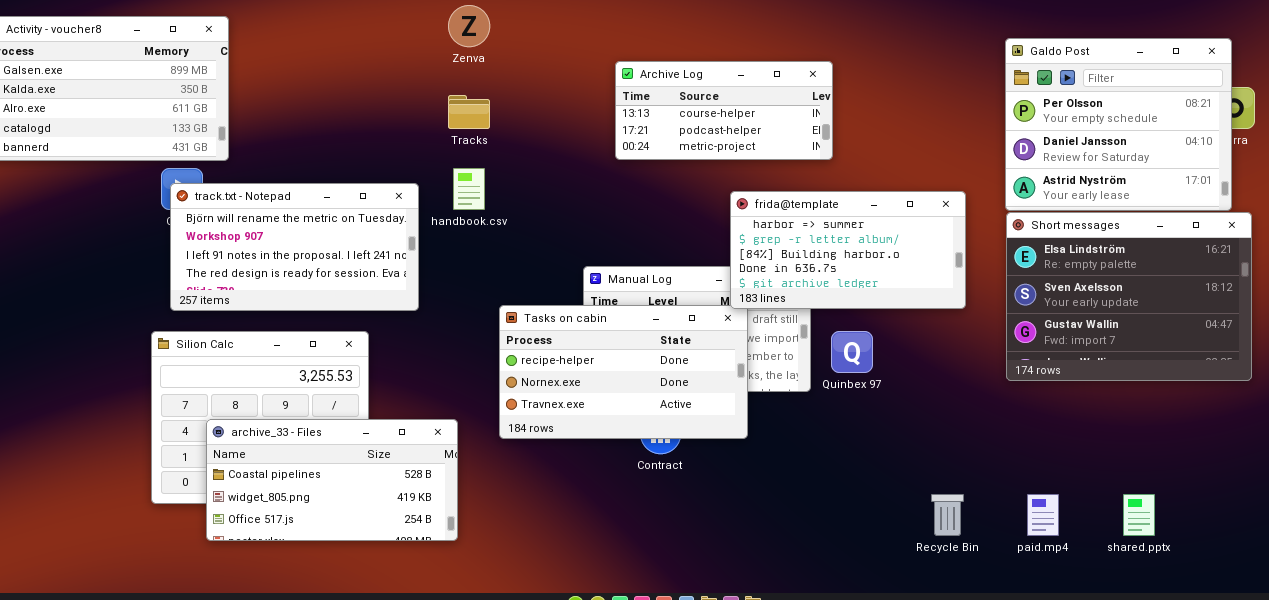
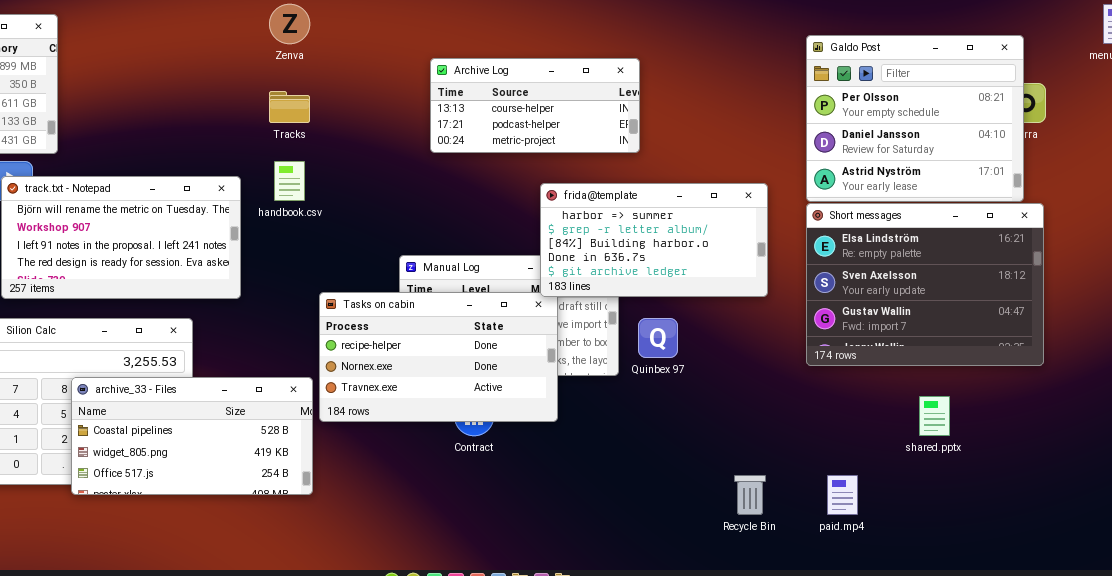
archive_33 - Files: [206,419,458,541] -> [71,377,313,495], moved
shared.pptx: [1123,494,1155,536] -> [919,396,950,436], moved

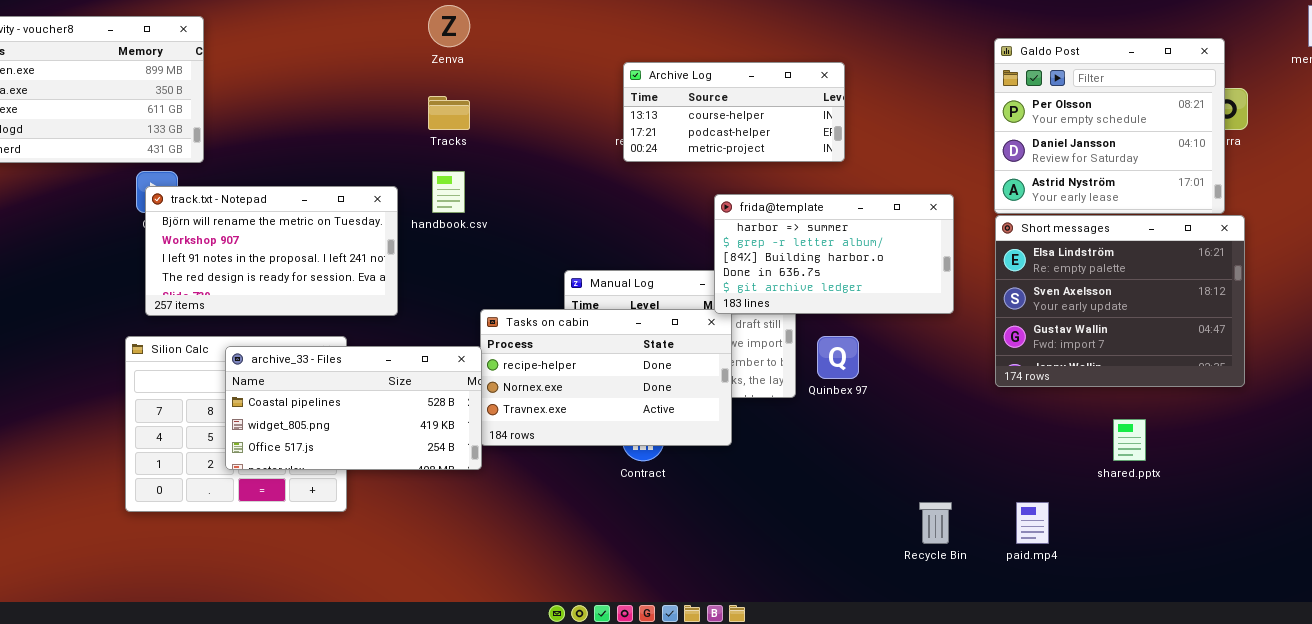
Archive Log: [430,58,640,153] -> [623,62,845,162], moved
archive_33 - Files: [71,377,313,495] -> [225,346,482,470], moved

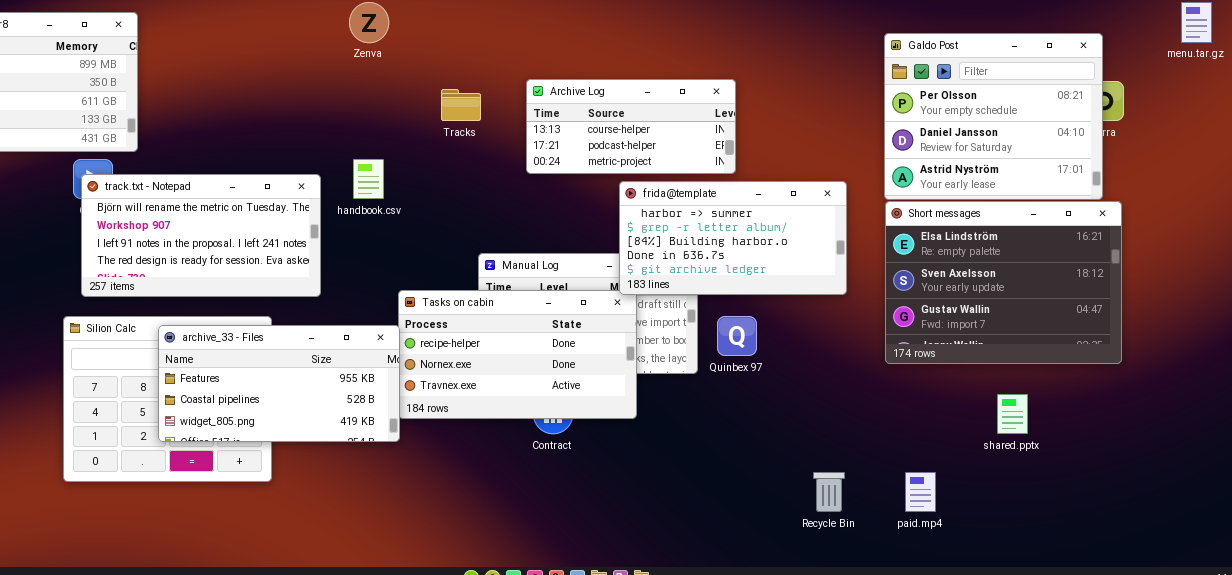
Archive Log: [623,62,845,162] -> [526,79,736,174], moved
Tracks: [428,96,470,130] -> [441,89,481,121], moved
archive_33 - Files: [225,346,482,470] -> [158,325,400,442], scrolled up 1 row

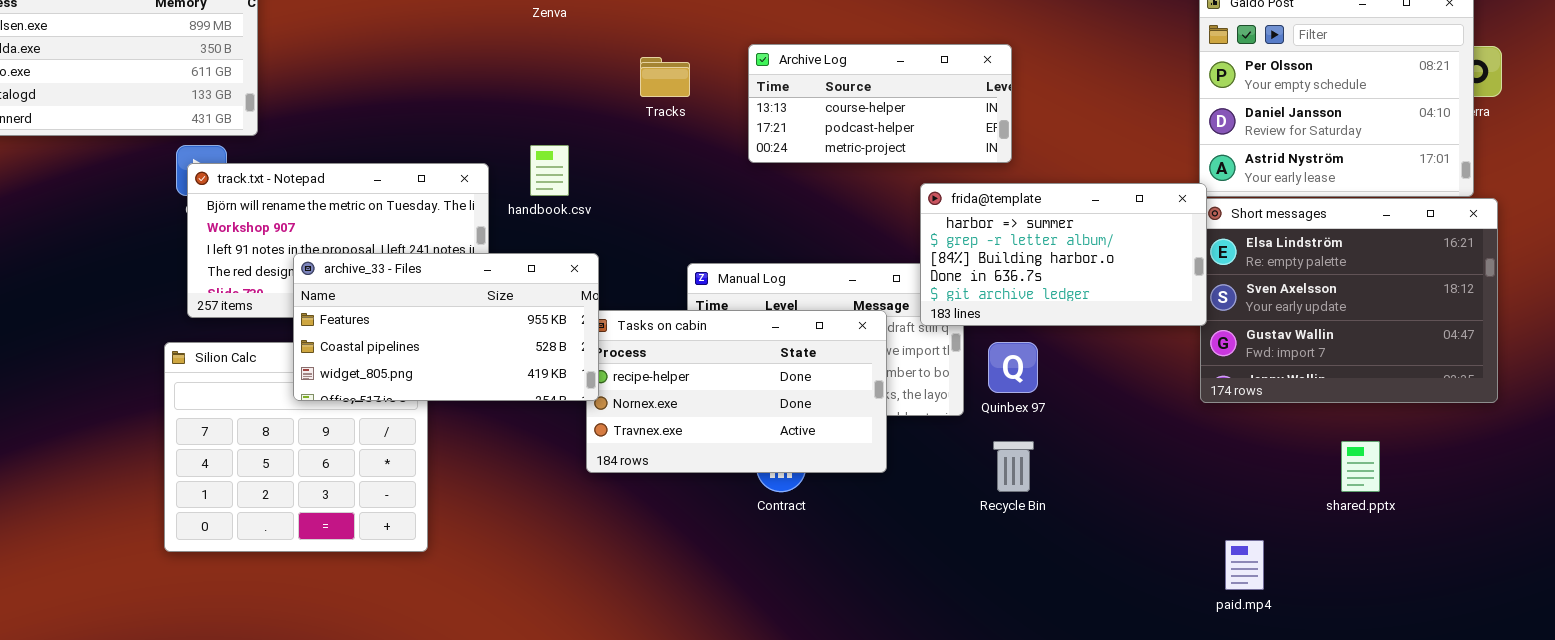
frida@template: [619,181,847,295] -> [920,183,1207,326], moved
archive_33 - Files: [158,325,400,442] -> [293,253,599,401], moved
Recycle Bin: [813,472,845,512] -> [993,441,1034,492], moved

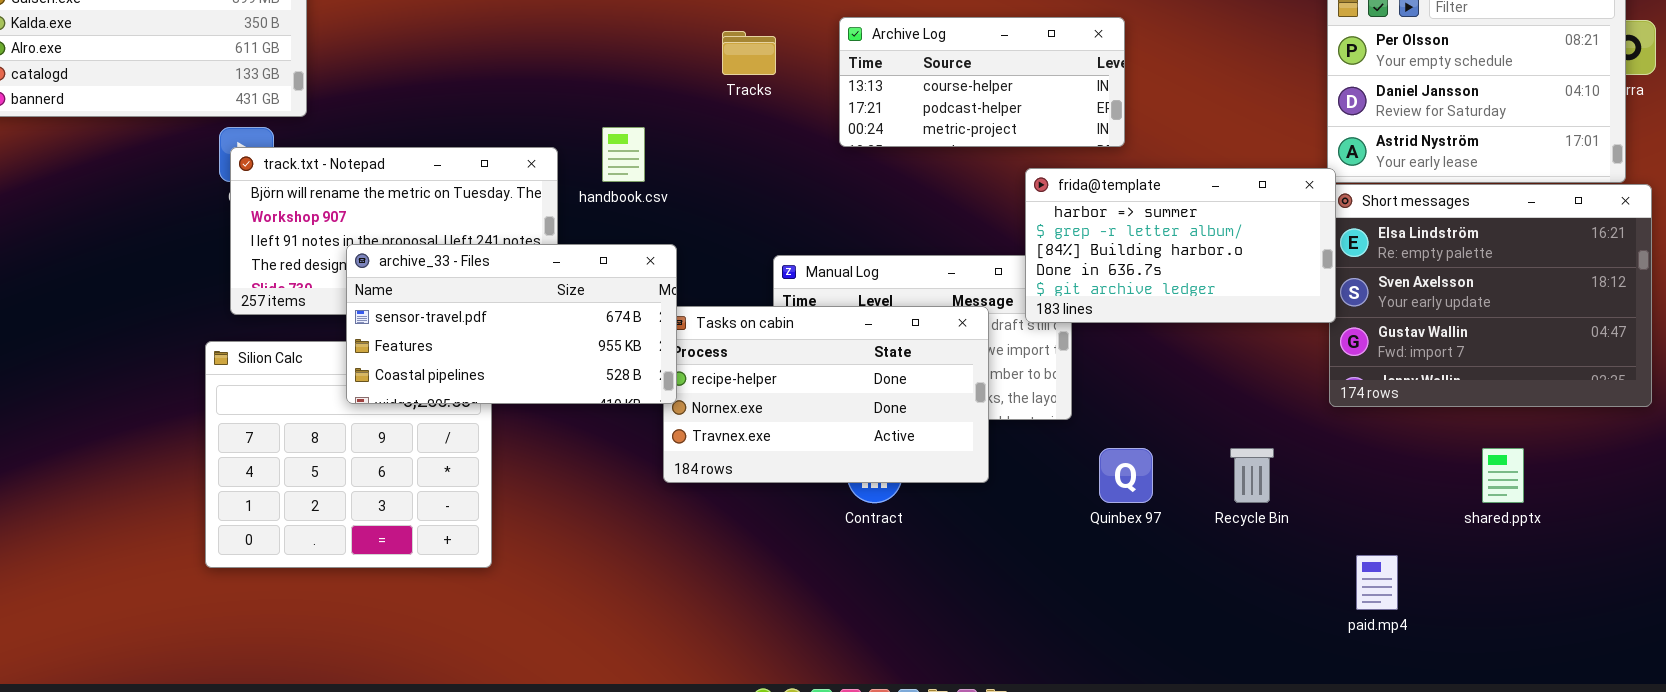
archive_33 - Files: [293,253,599,401] -> [346,244,677,404], scrolled up 1 row
Quinbex 97: [988,342,1038,393] -> [1099,448,1153,503], moved
Recycle Bin: [993,441,1034,492] -> [1230,448,1274,503], moved

